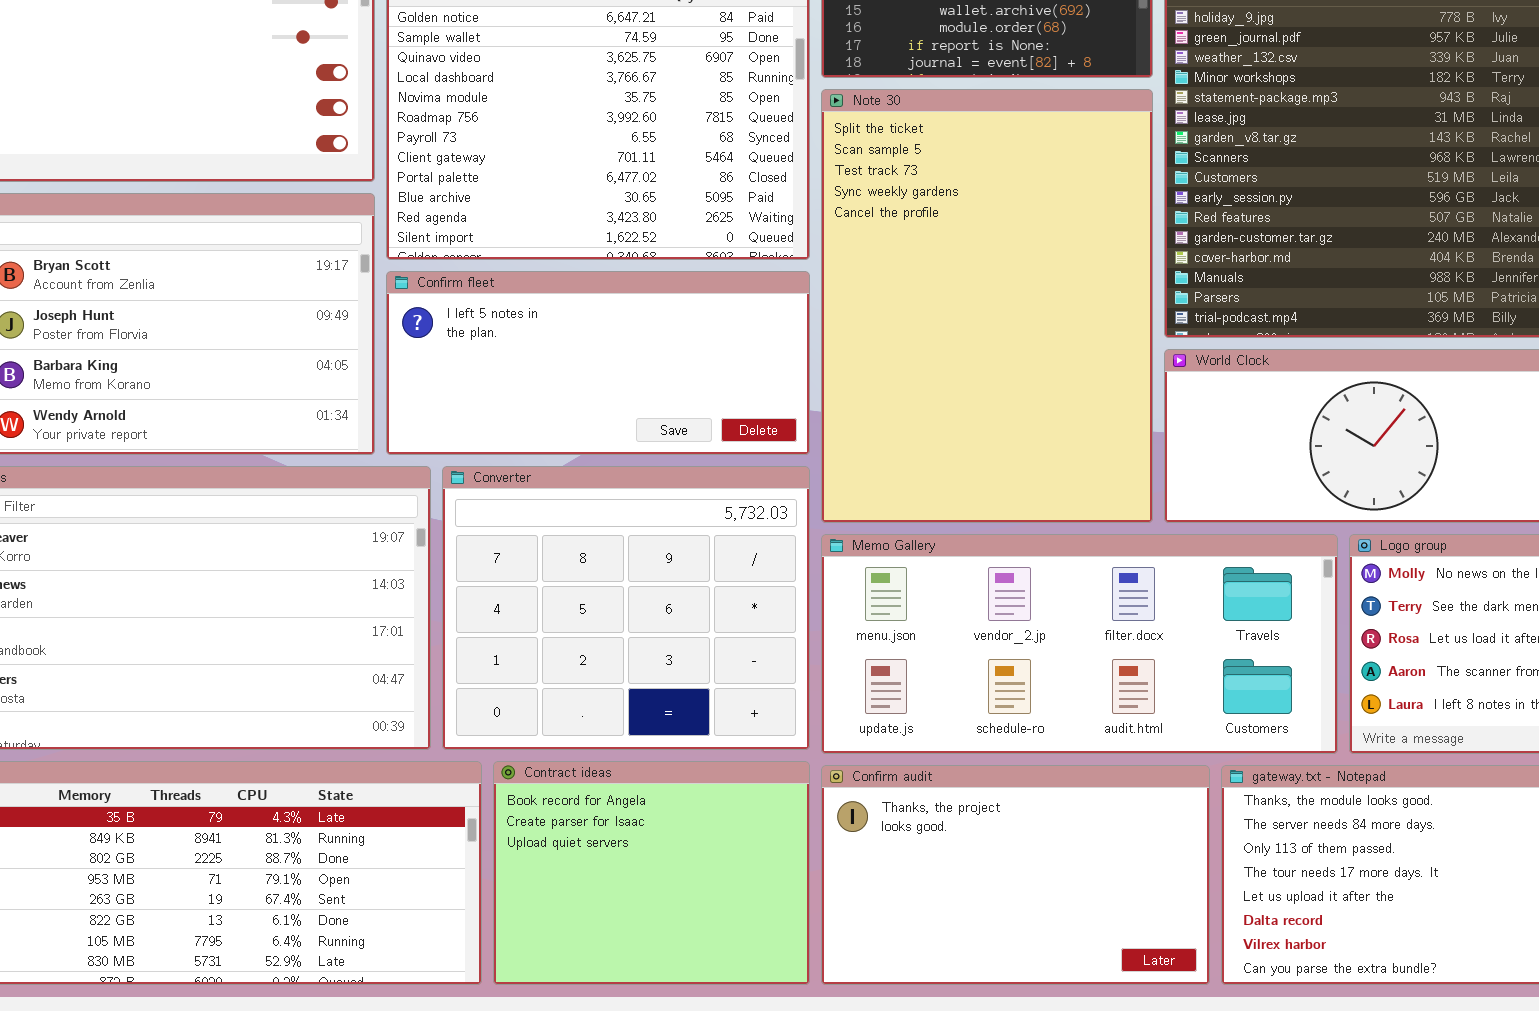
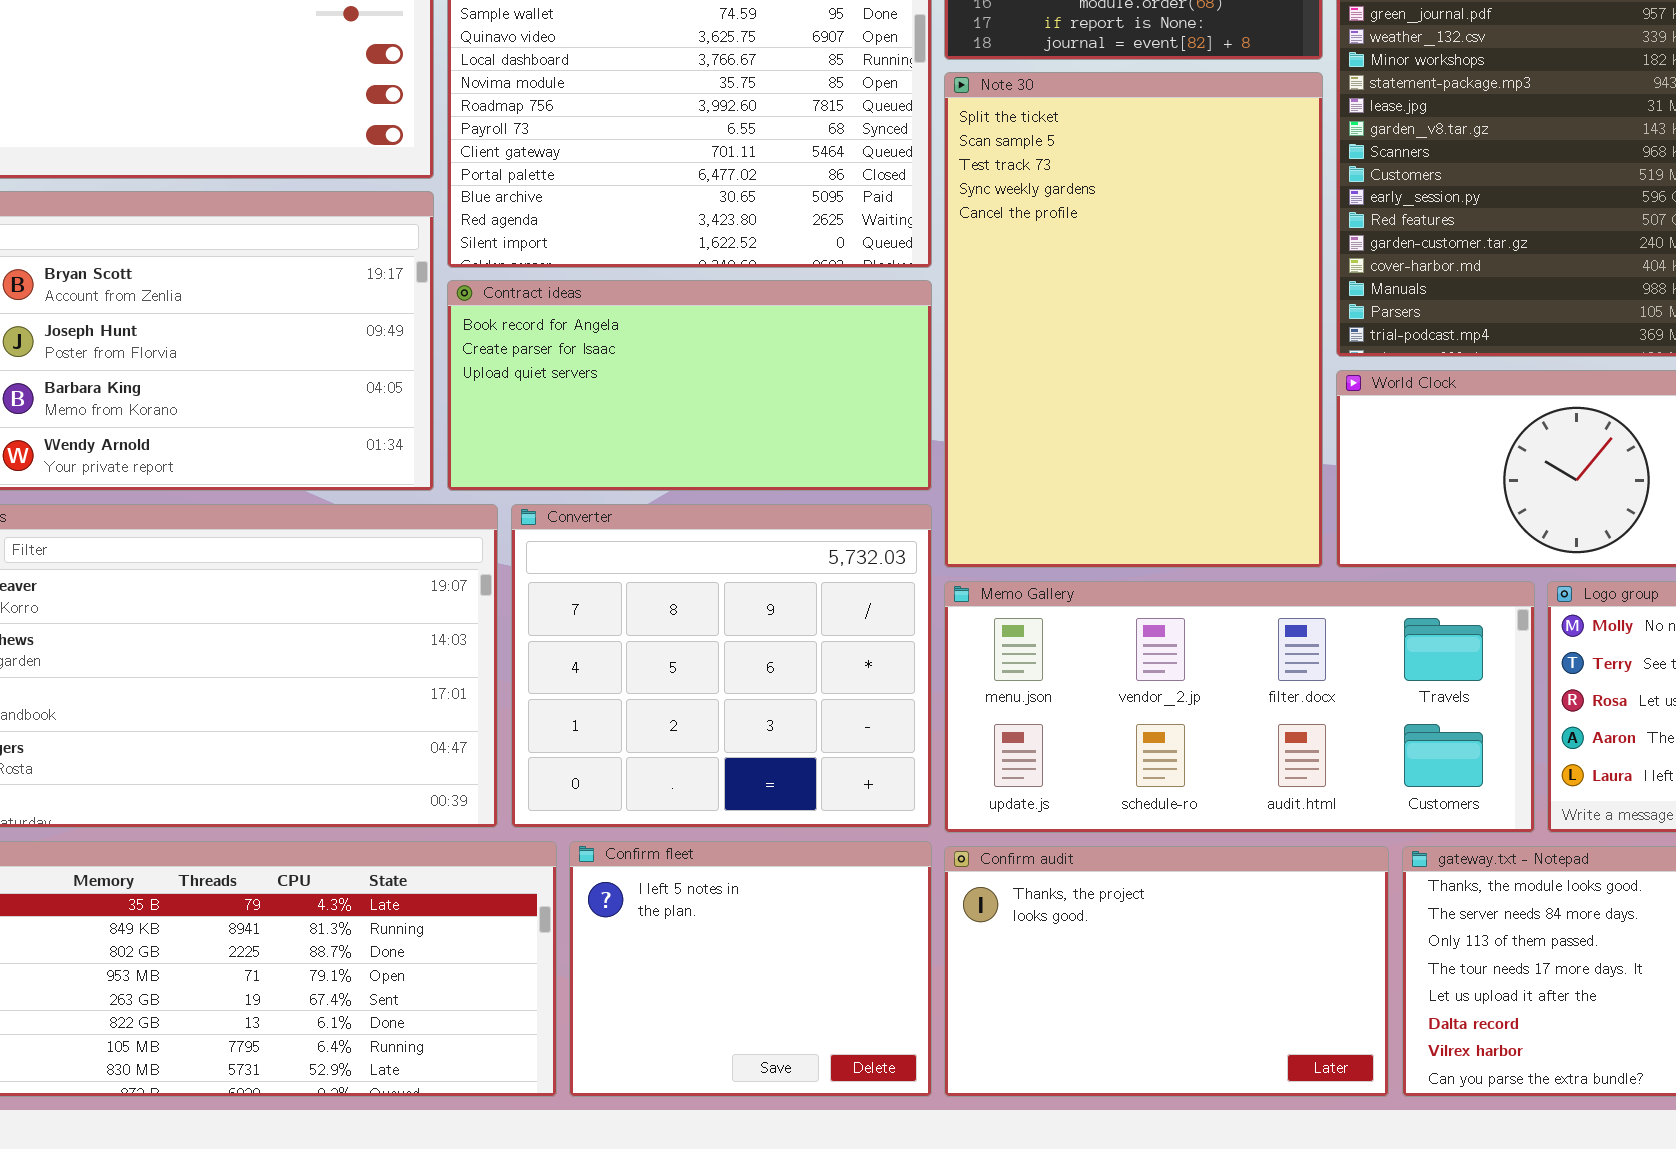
Confirm fleet: [386,271,810,455] -> [569,841,932,1097], moved, resized
Contract ideas: [493,761,810,985] -> [447,280,932,491], moved, resized

